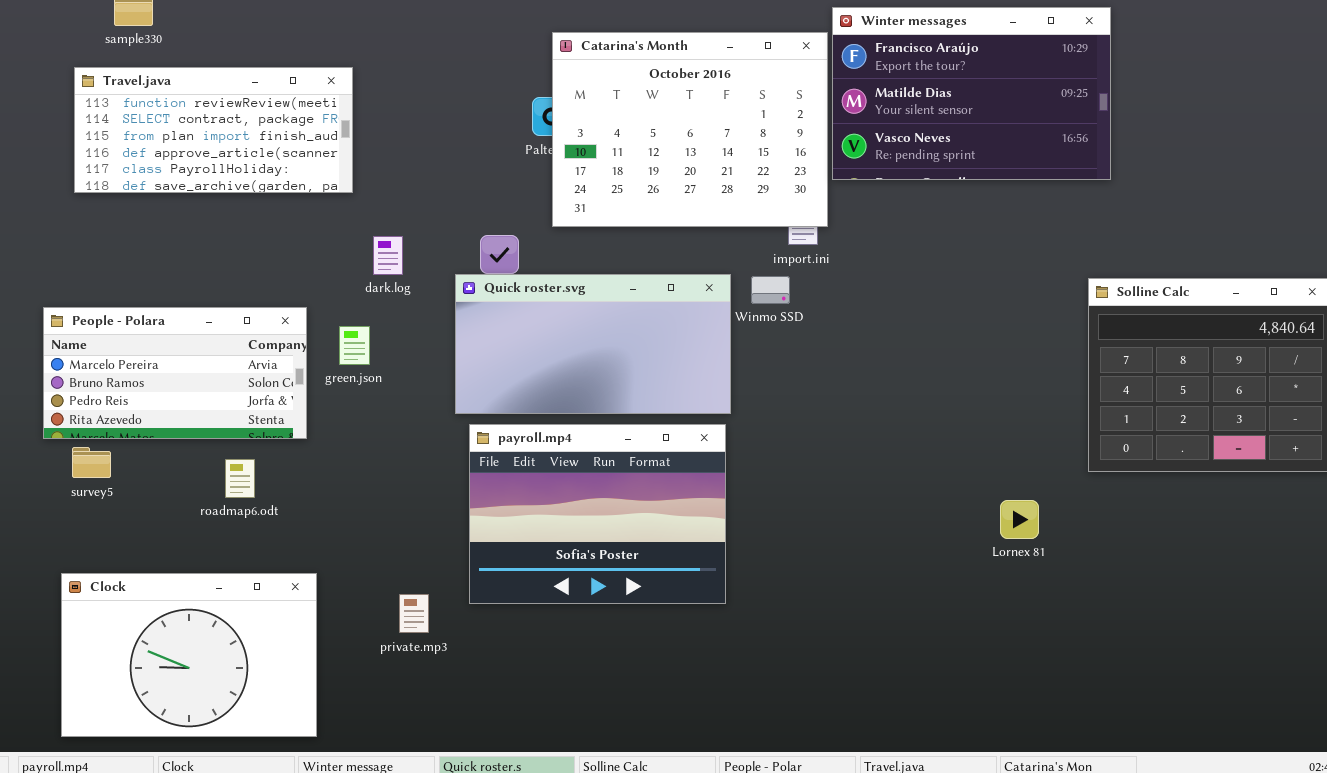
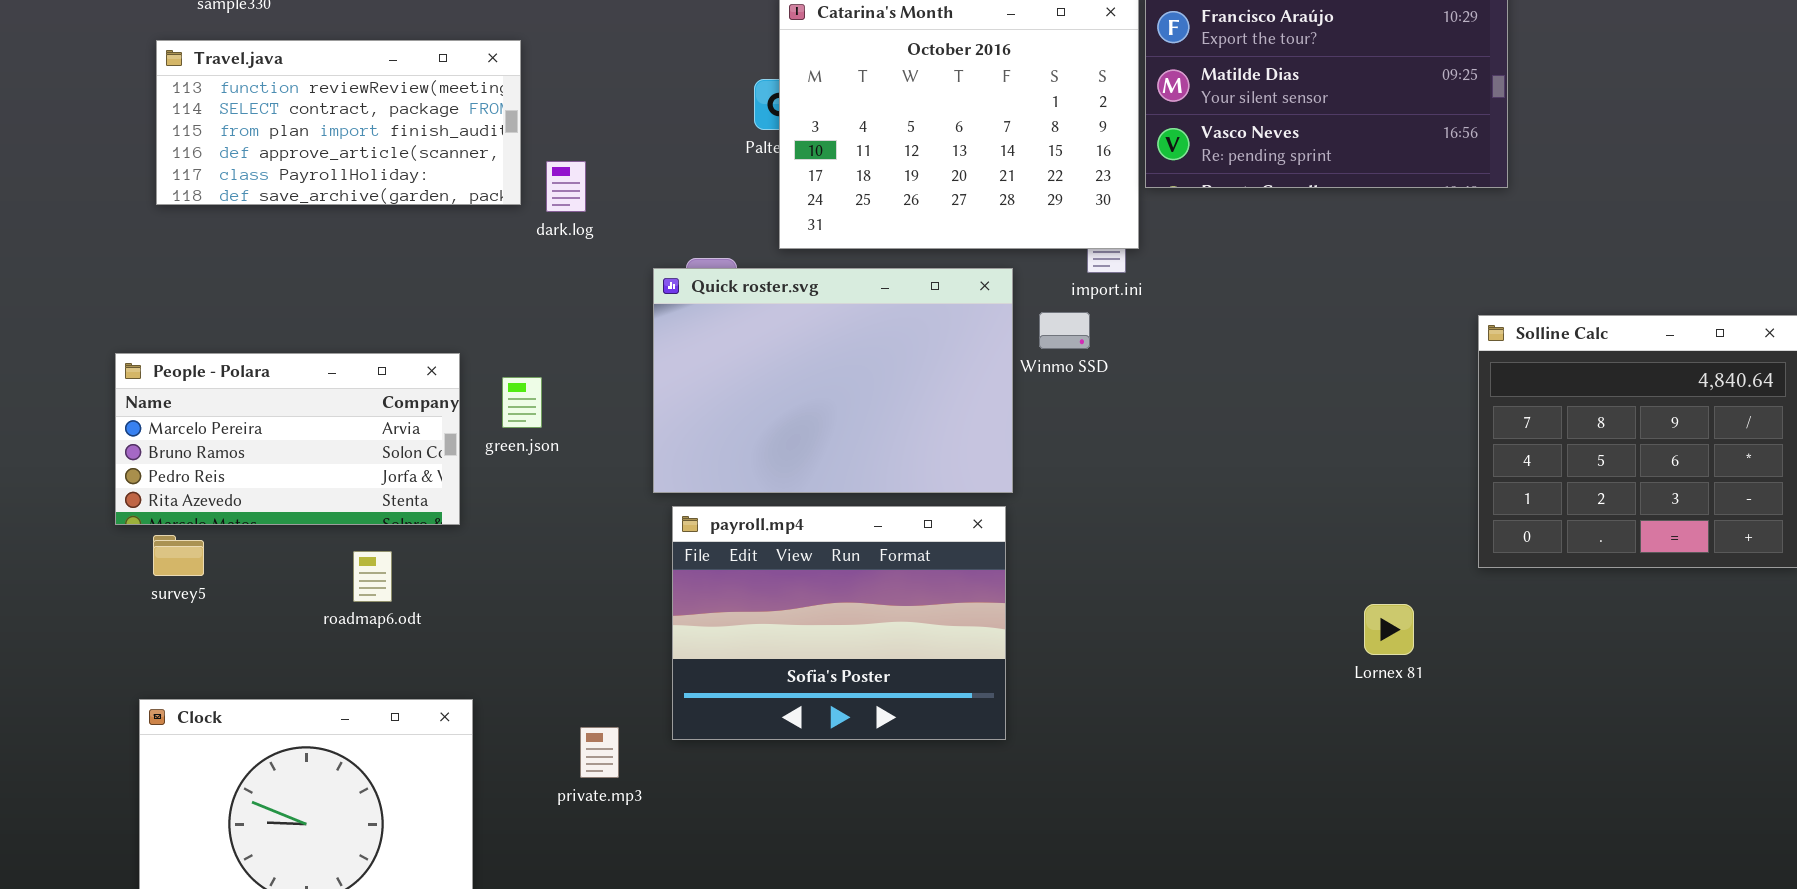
dark.log: [373,236,403,275] -> [546,161,586,212], moved
Quick roster.svg: [455,274,731,414] -> [653,268,1013,493], resized

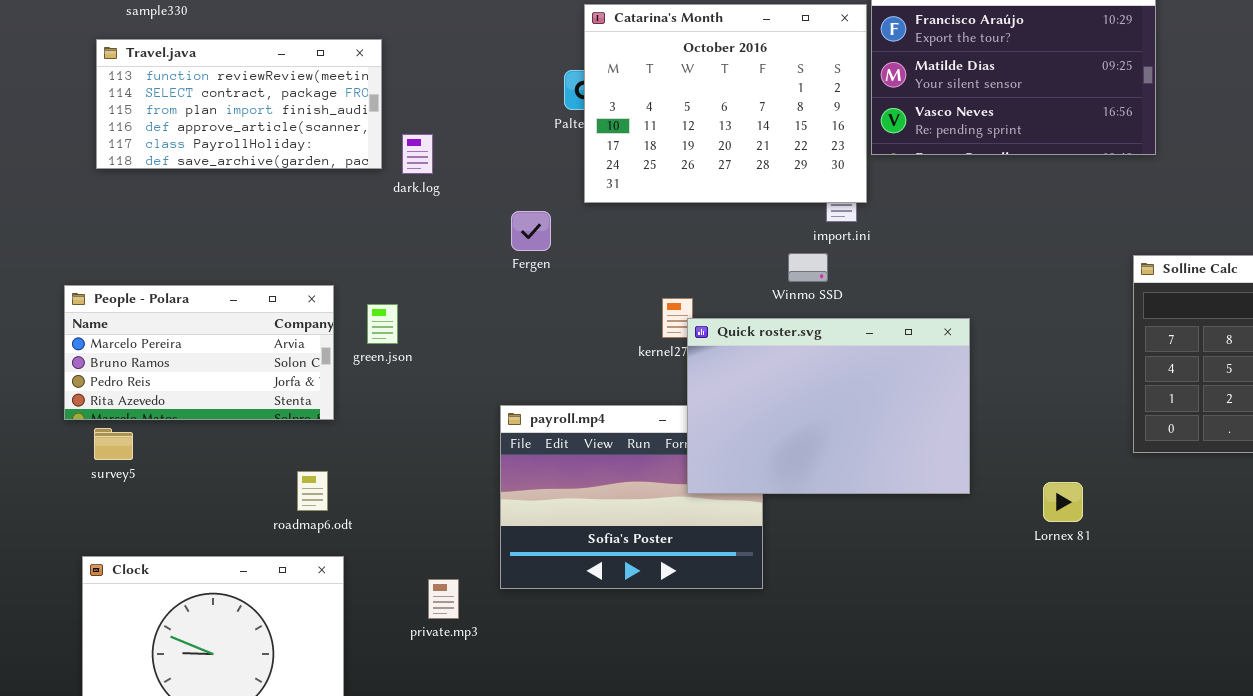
Quick roster.svg: [653,268,1013,493] -> [687,318,970,494], moved
roadmap6.odt: [353,551,392,602] -> [297,471,328,511], moved

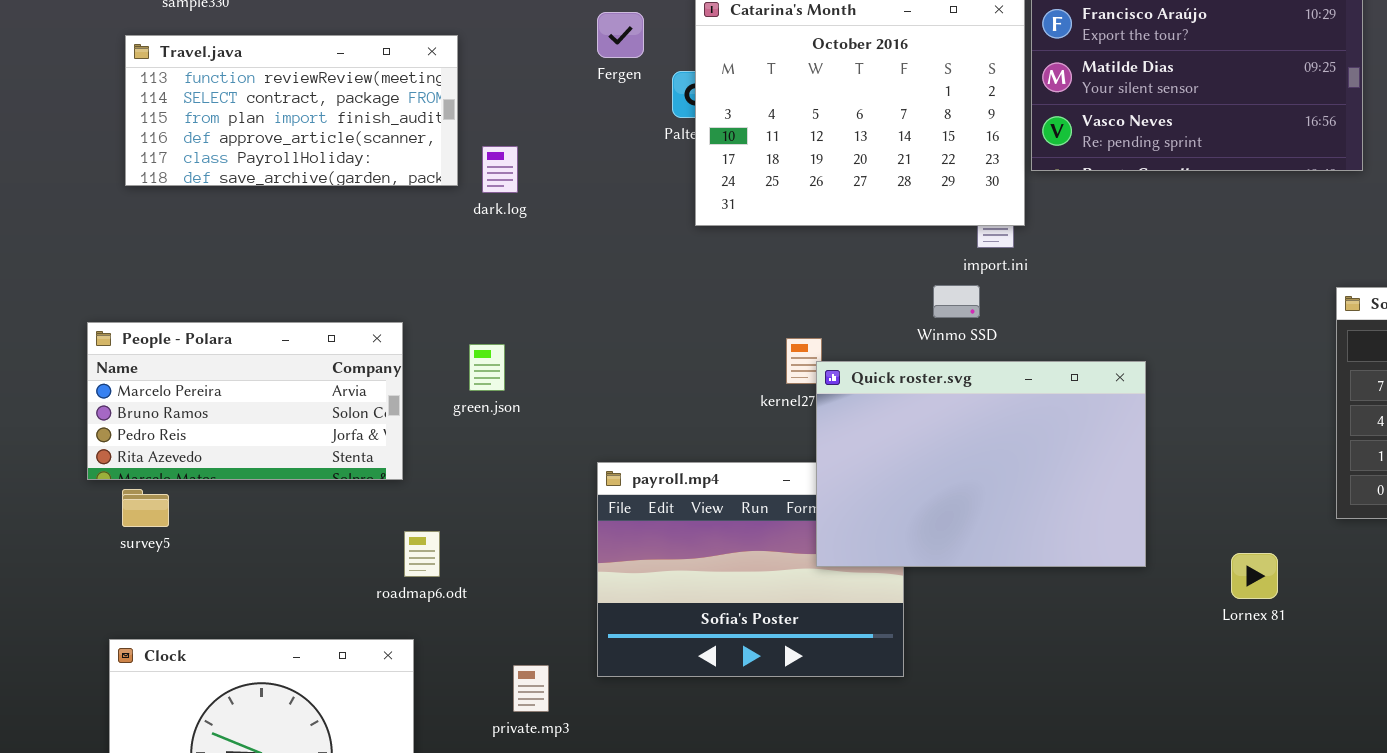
Fergen: [511,211,551,251] -> [597,12,644,58], moved
green.json: [367,304,398,344] -> [469,344,505,391], moved
roadmap6.odt: [297,471,328,511] -> [404,531,440,577], moved

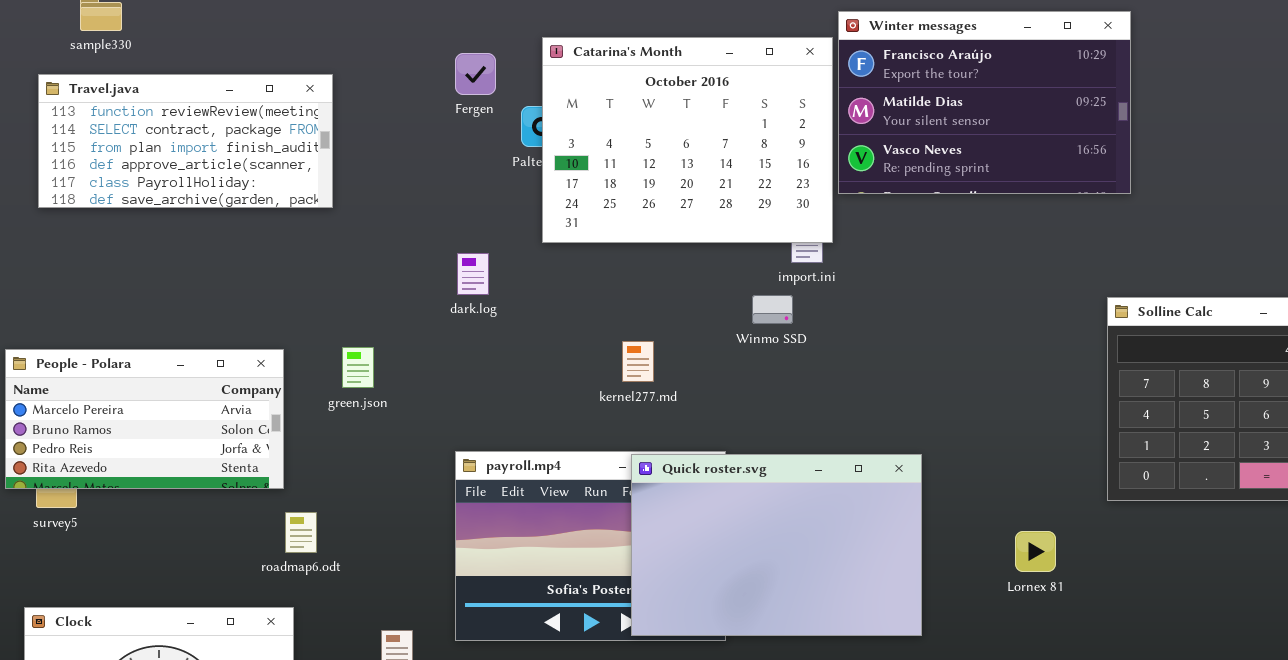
dark.log: [482,146,518,193] -> [457,253,489,295], moved
People - Polara: [87,322,403,480] -> [5,349,284,489], moved
Quick roster.svg: [816,361,1146,567] -> [631,454,922,636], moved

